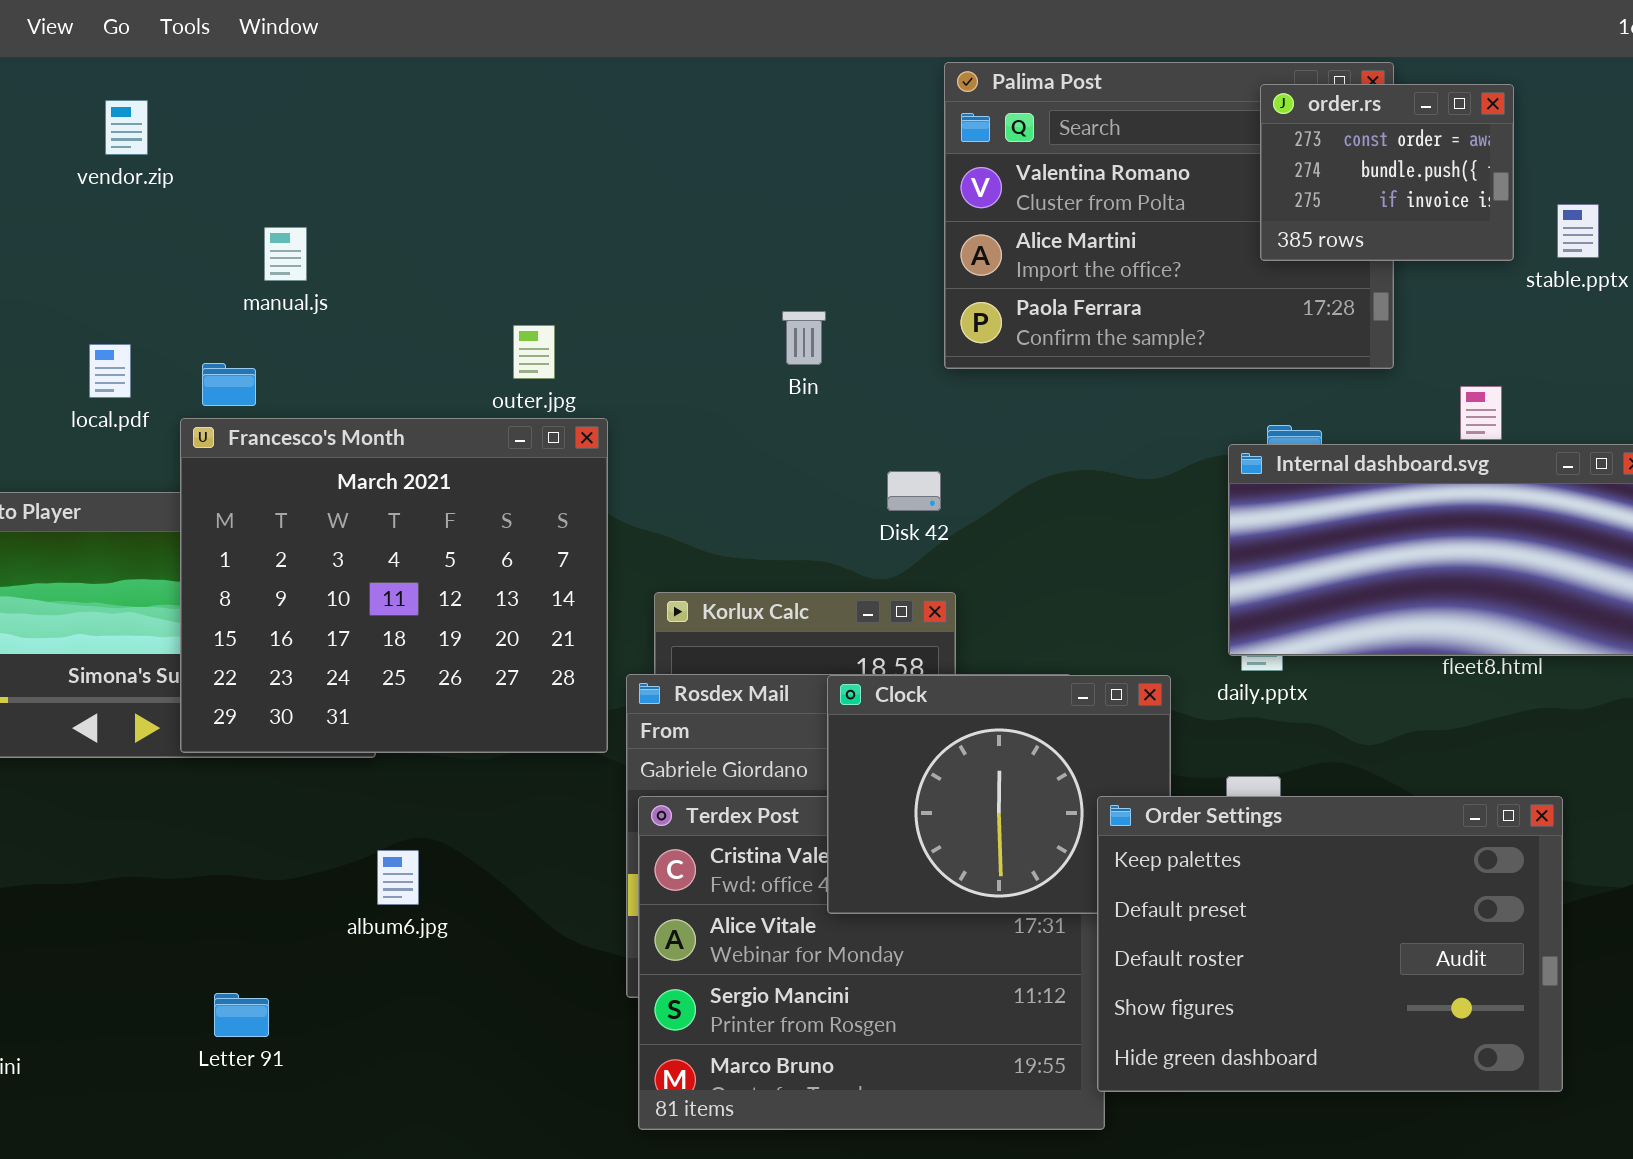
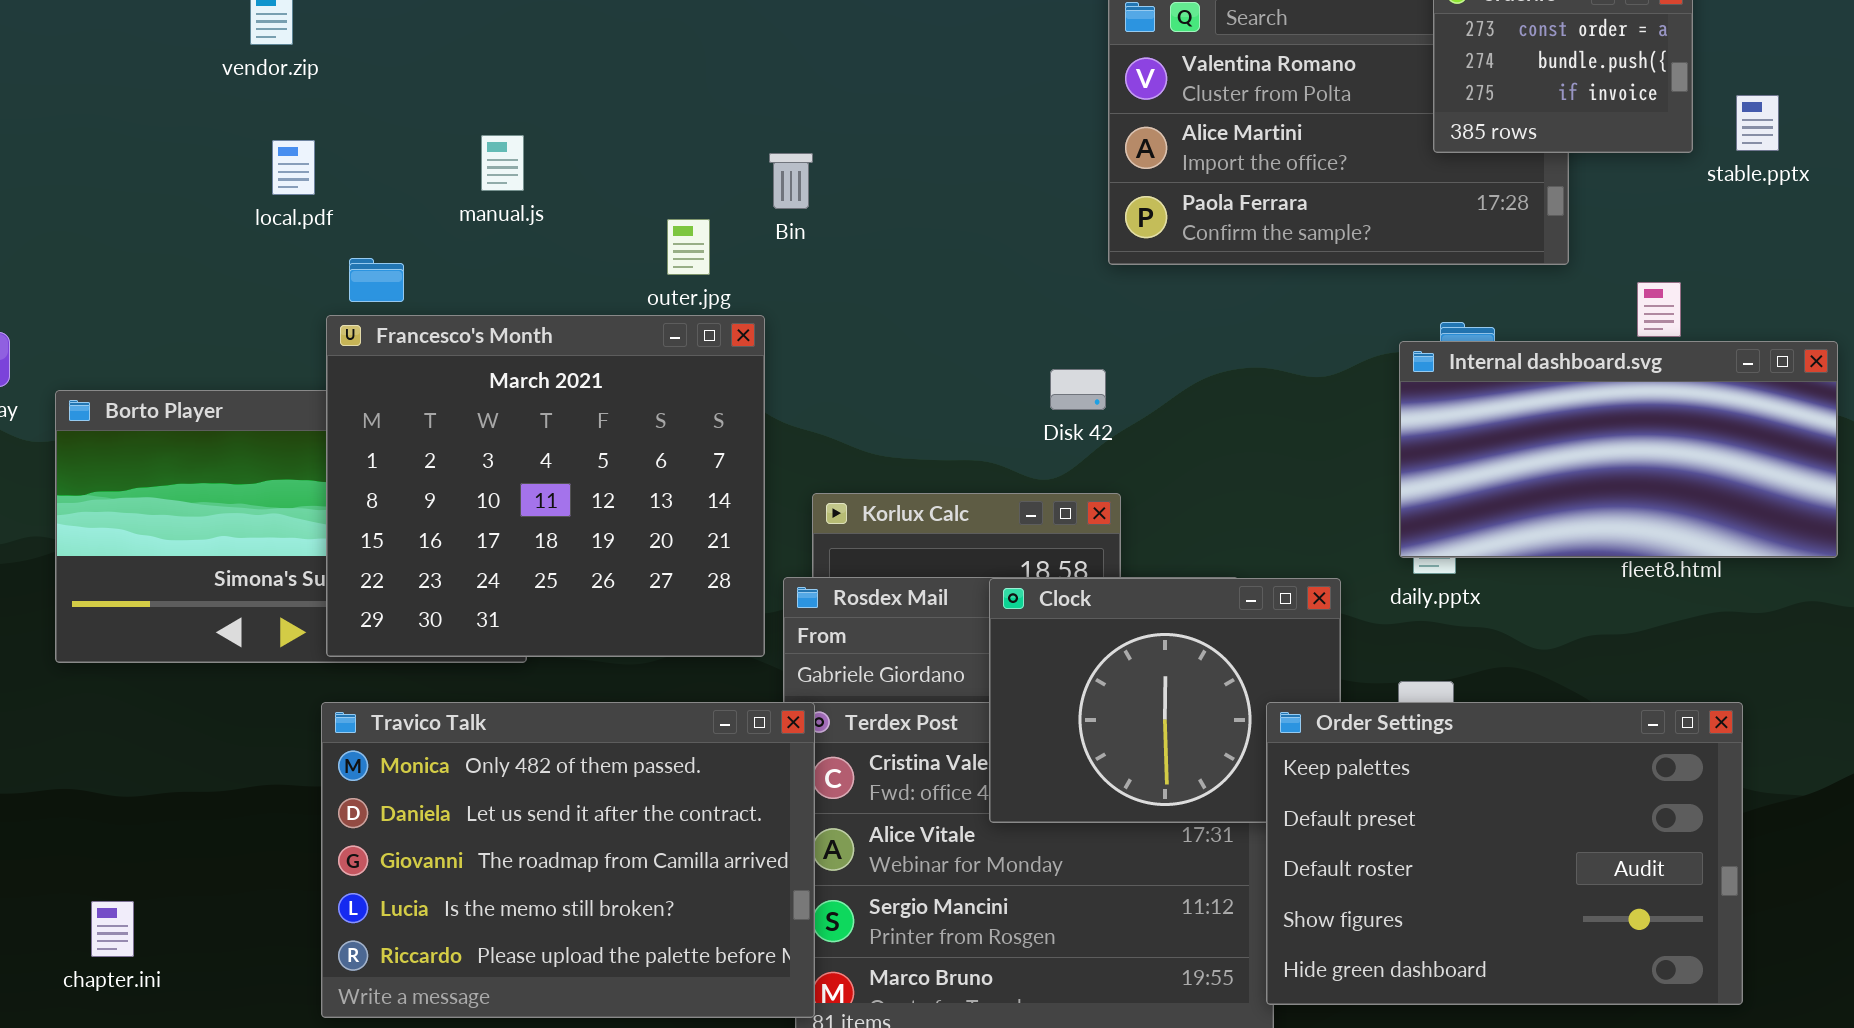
manual.js: [264,227,307,281] -> [481,135,524,191], moved
Bin: [782,311,826,365] -> [769,153,813,209], moved
local.pdf: [89,344,131,398] -> [272,140,315,195], moved
Travico Talk: none -> [321,702,815,1018], opened

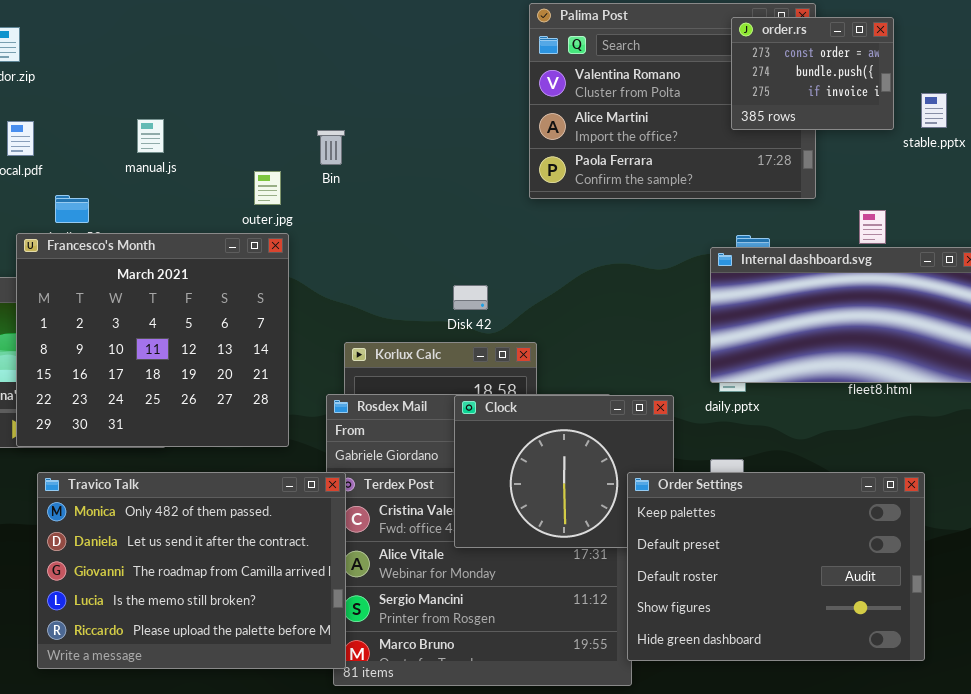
Francesco's Month: [326,315,765,657] -> [16,233,289,447], moved
Disk 42: [1050,369,1106,410] -> [453,285,488,310], moved

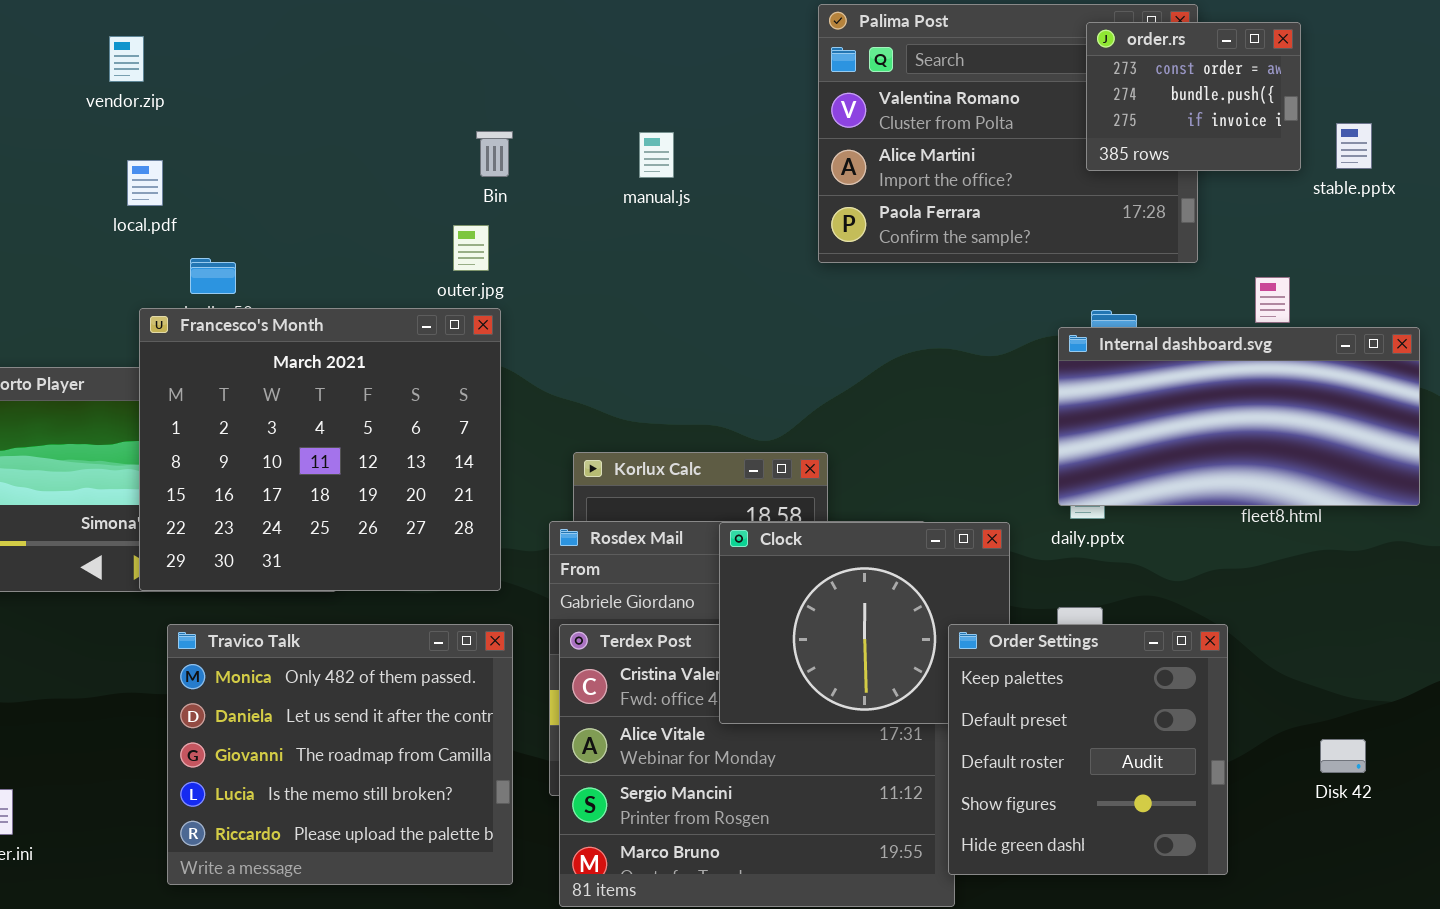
manual.js: [137,119,164,153] -> [639,132,674,178], moved
Bin: [317,130,345,165] -> [476,131,513,177], moved
Disk 42: [453,285,488,310] -> [1320,739,1366,773], moved
Travico Talk: [37,472,346,669] -> [167,624,513,885], resized
Order Settings: [627,472,925,661] -> [948,624,1228,875], resized

